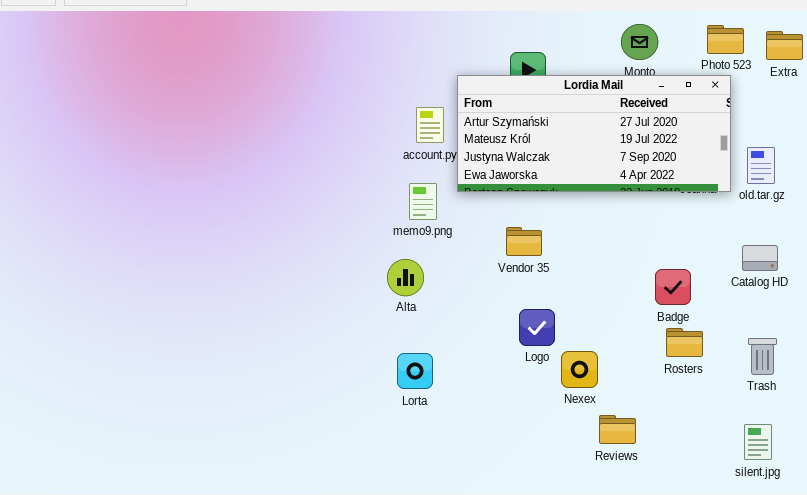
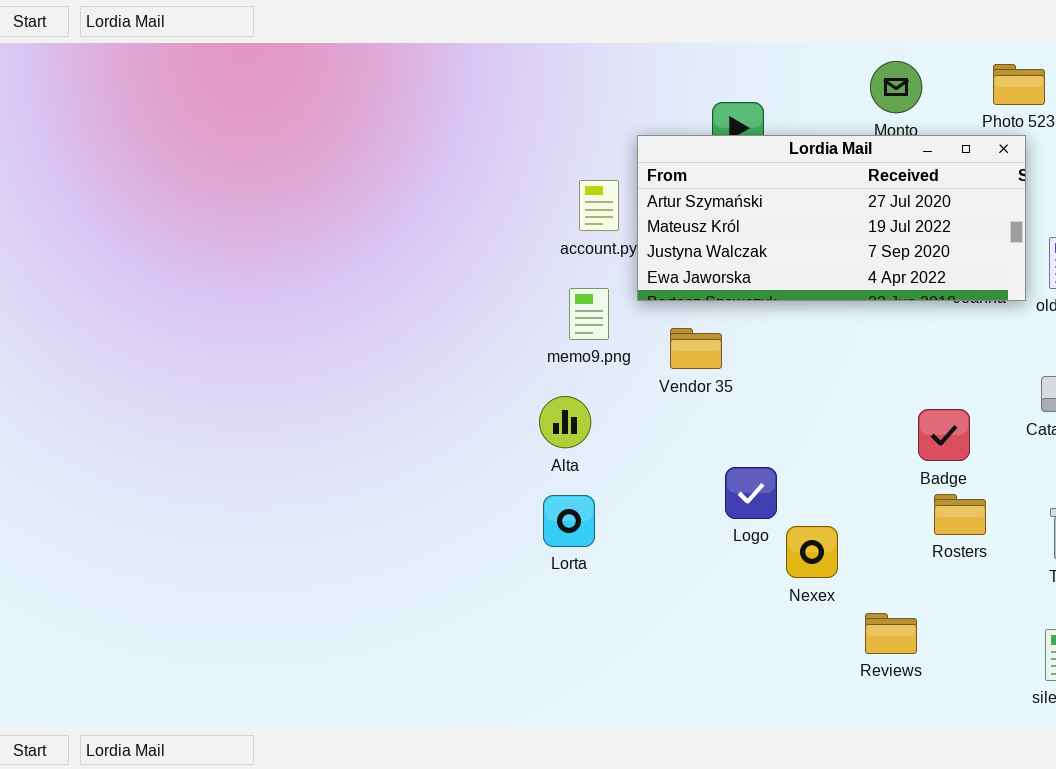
Vendor 35: [506,227,542,256] -> [670,328,722,369], moved
Lorta: [397,353,433,389] -> [543,495,595,547], moved
Reviews: [599,415,636,444] -> [865,613,917,654], moved

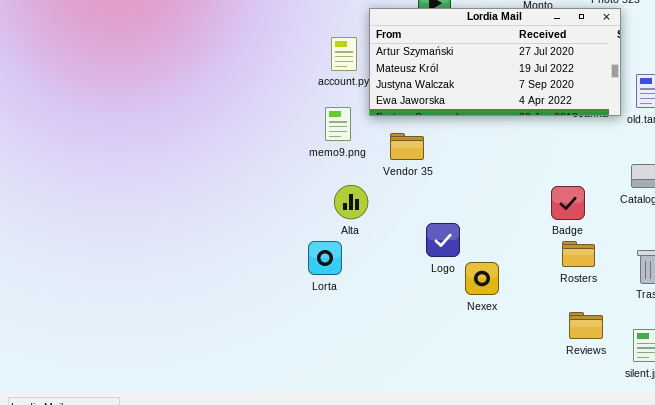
Alta: [539,396,591,448] -> [334,185,368,219], moved
Reviews: [865,613,917,654] -> [569,312,603,339], moved

